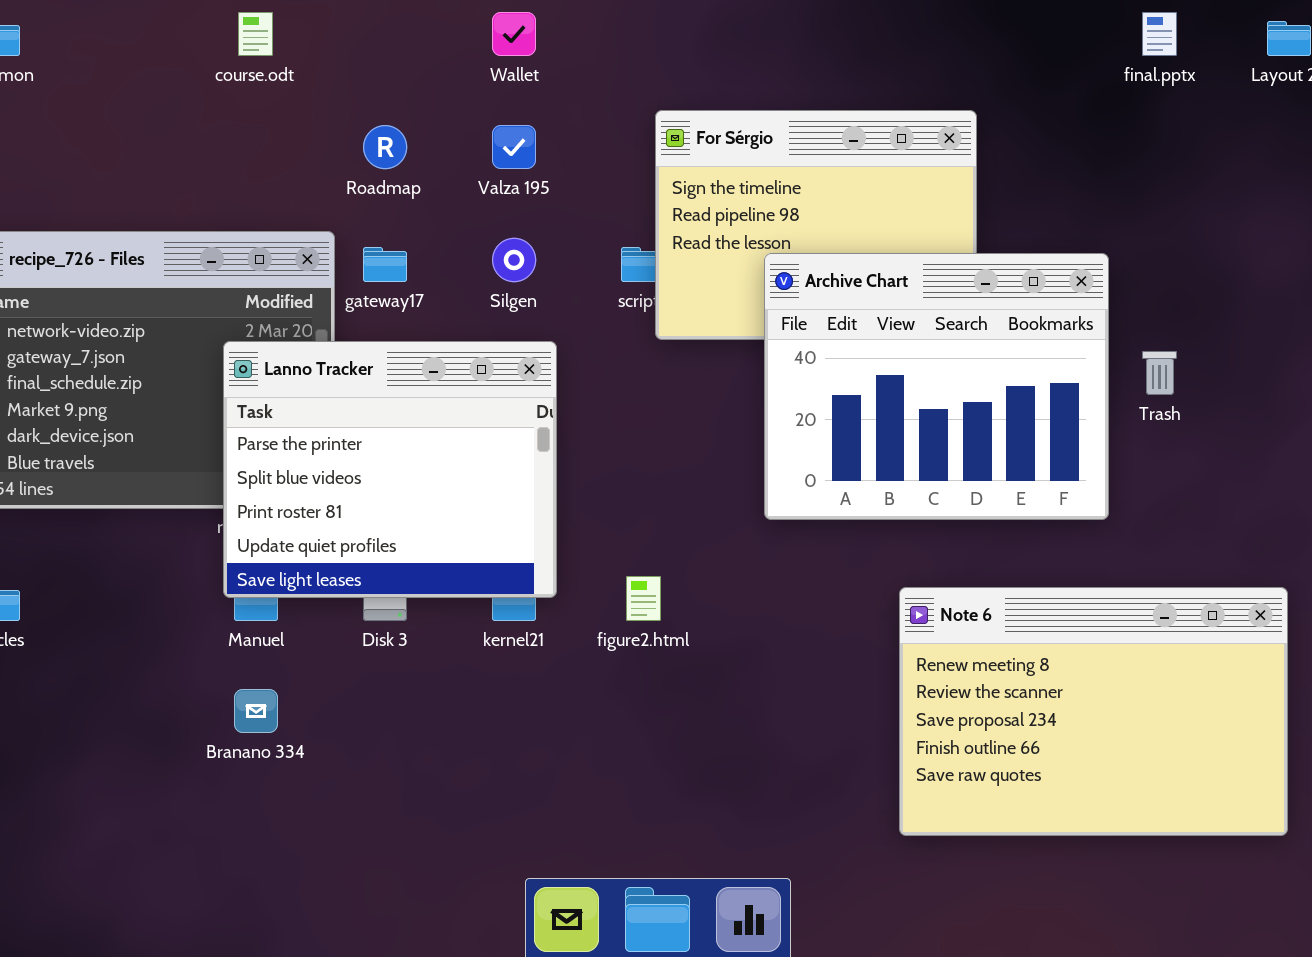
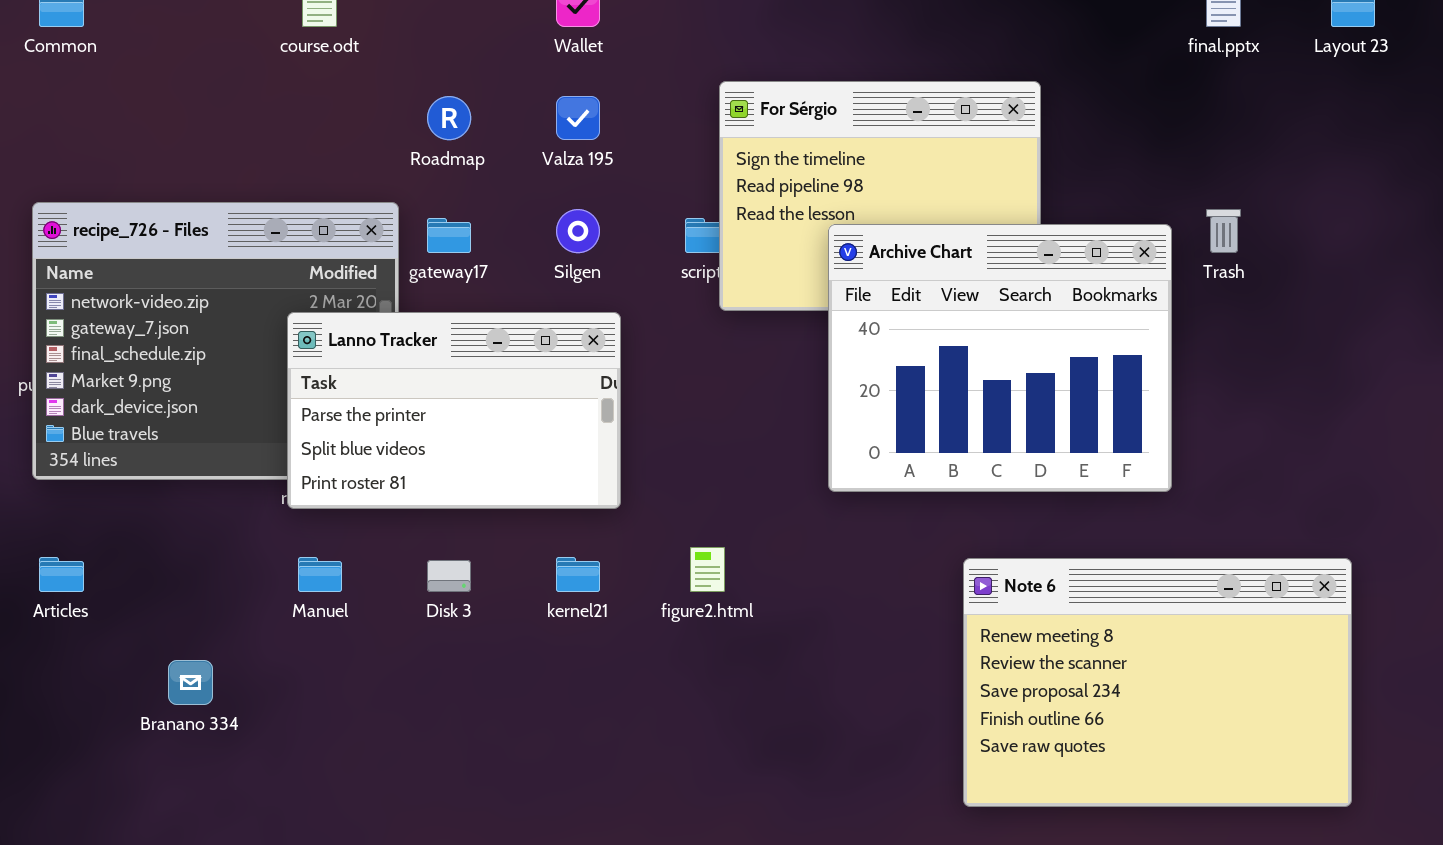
Lanno Tracker: [223,341,557,598] -> [287,312,621,509], resized
Trash: [1142,351,1177,395] -> [1206,209,1241,253], moved
Branano 334: [234,689,278,733] -> [168,660,213,705], moved

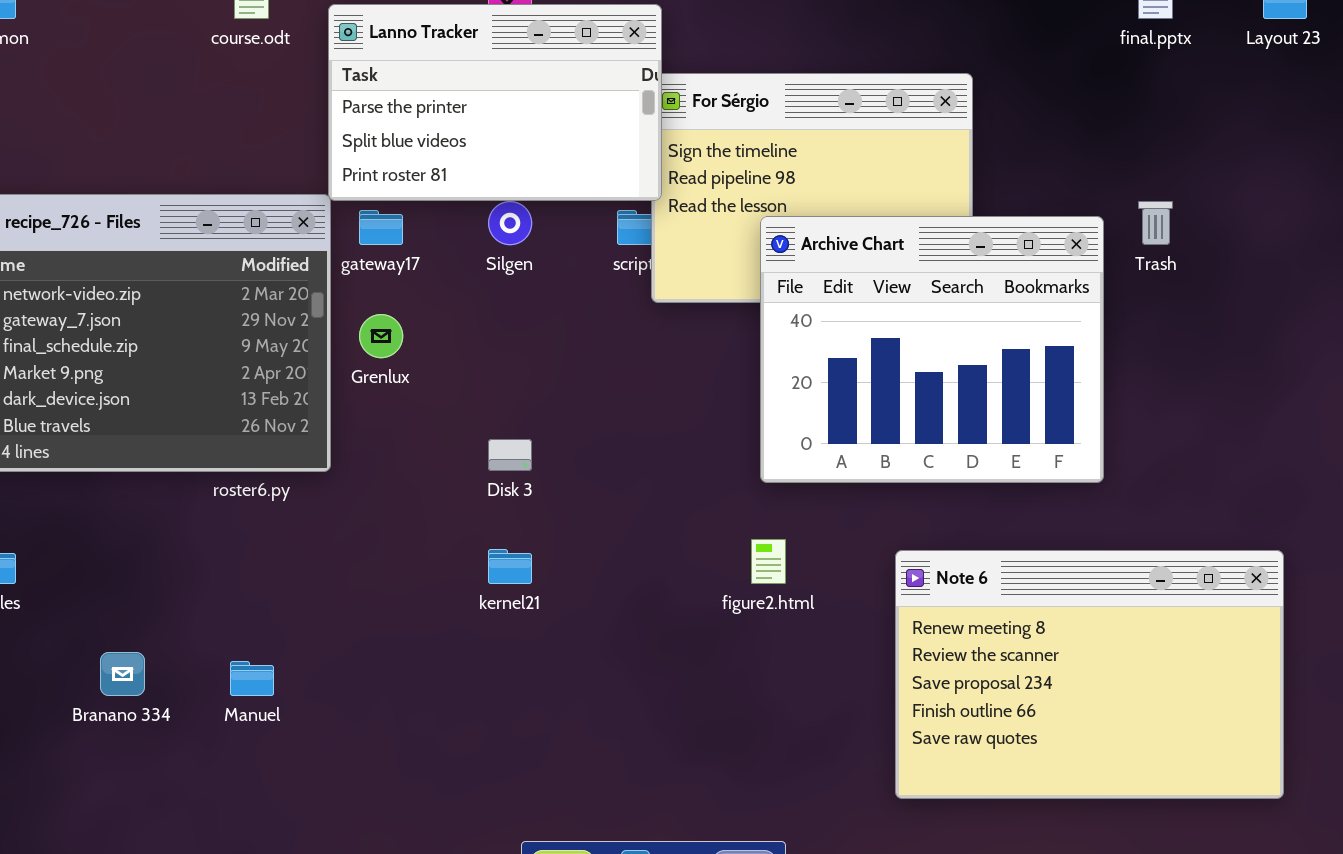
Lanno Tracker: [287,312,621,509] -> [328,4,662,201], moved
figure2.html: [690,547,725,592] -> [751,539,786,584], moved
Manuel: [298,557,342,592] -> [230,661,274,696], moved
Disk 3: [427,560,471,592] -> [488,439,532,471], moved

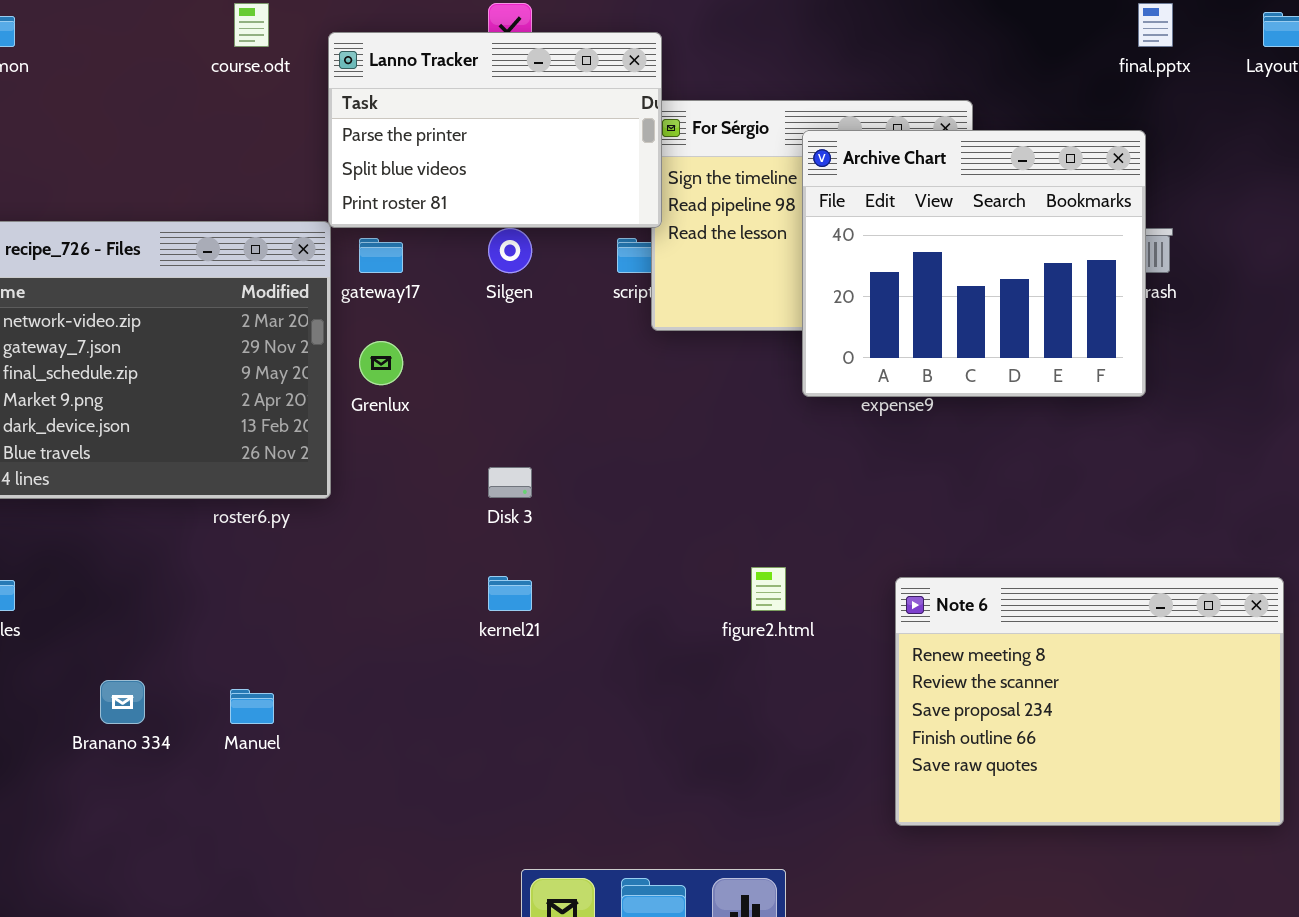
Archive Chart: [760,216,1104,483] -> [802,130,1146,397], moved

